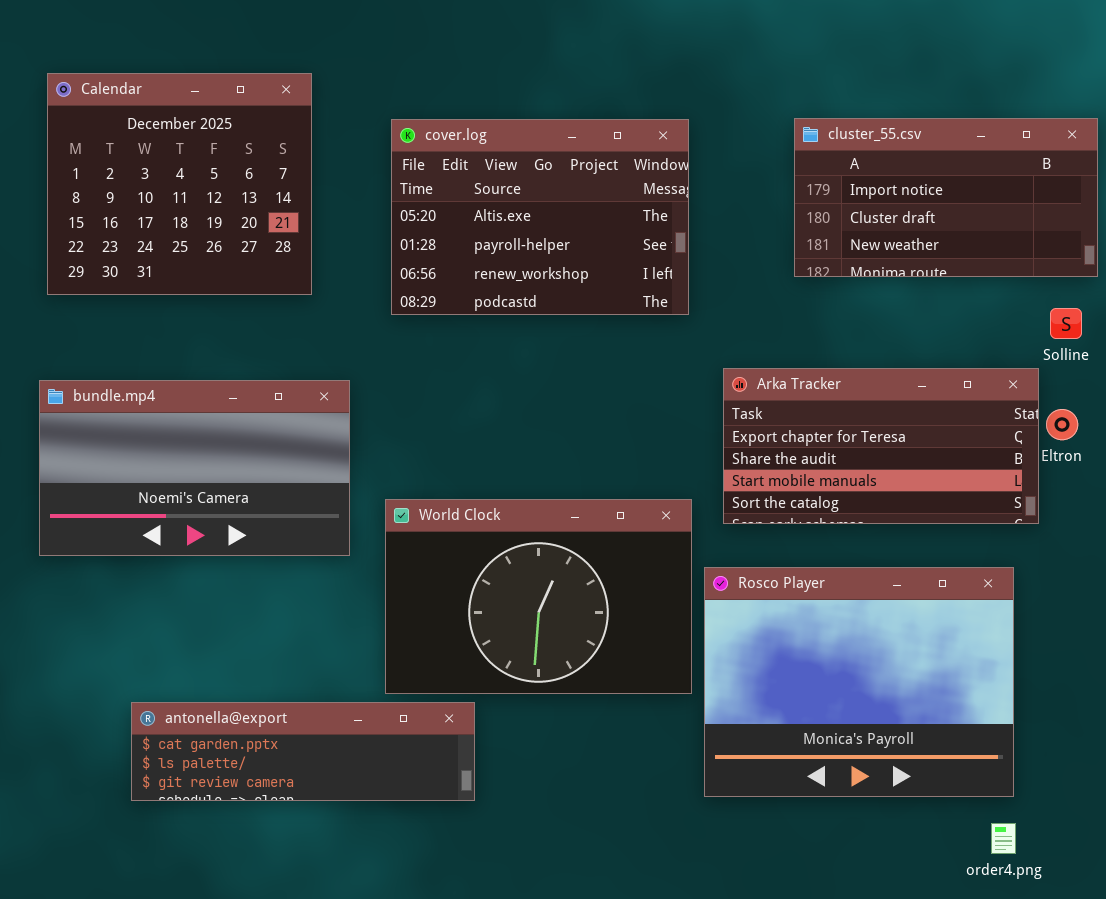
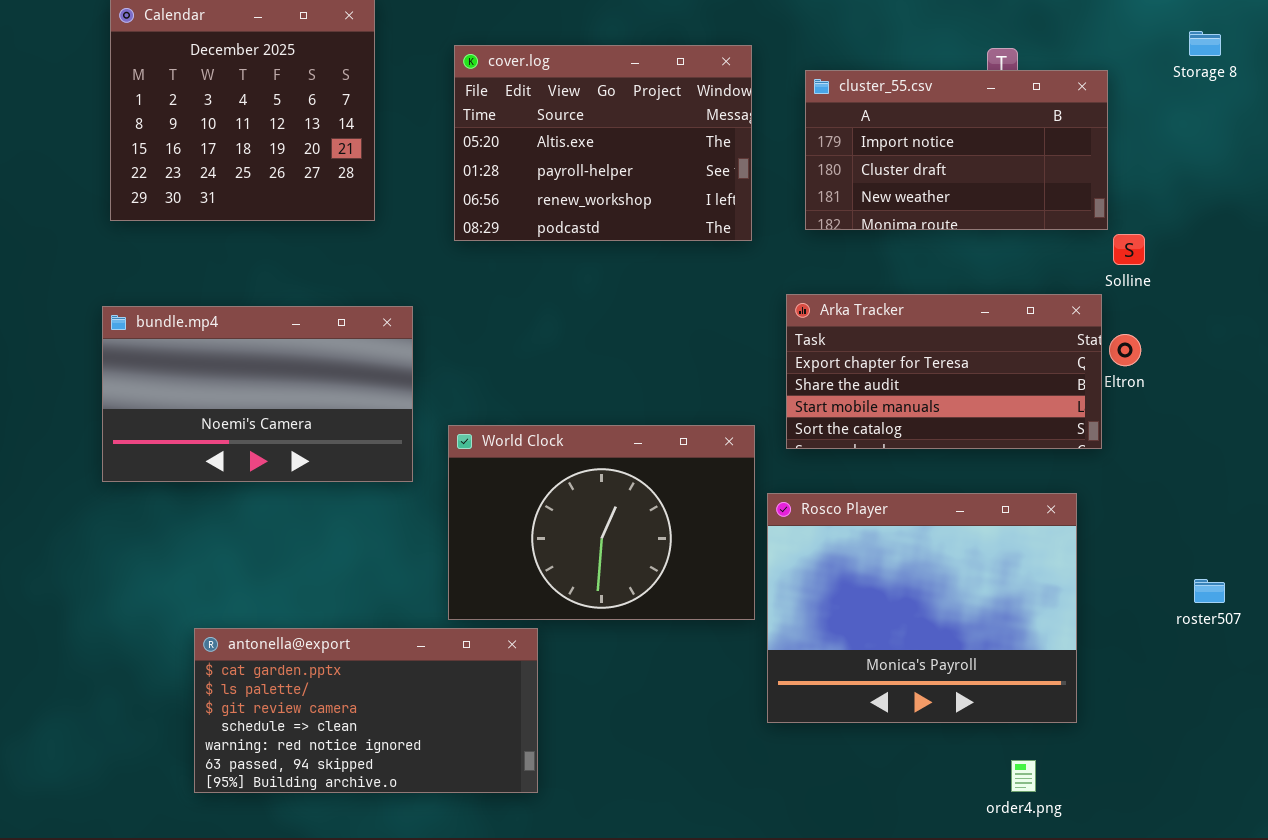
cluster_55.csv: [794,118,1098,277] -> [805,70,1108,230], moved
antonella@export: [131,702,475,801] -> [194,628,538,793], resized
order4.png: [991,823,1016,854] -> [1011,760,1036,792], moved

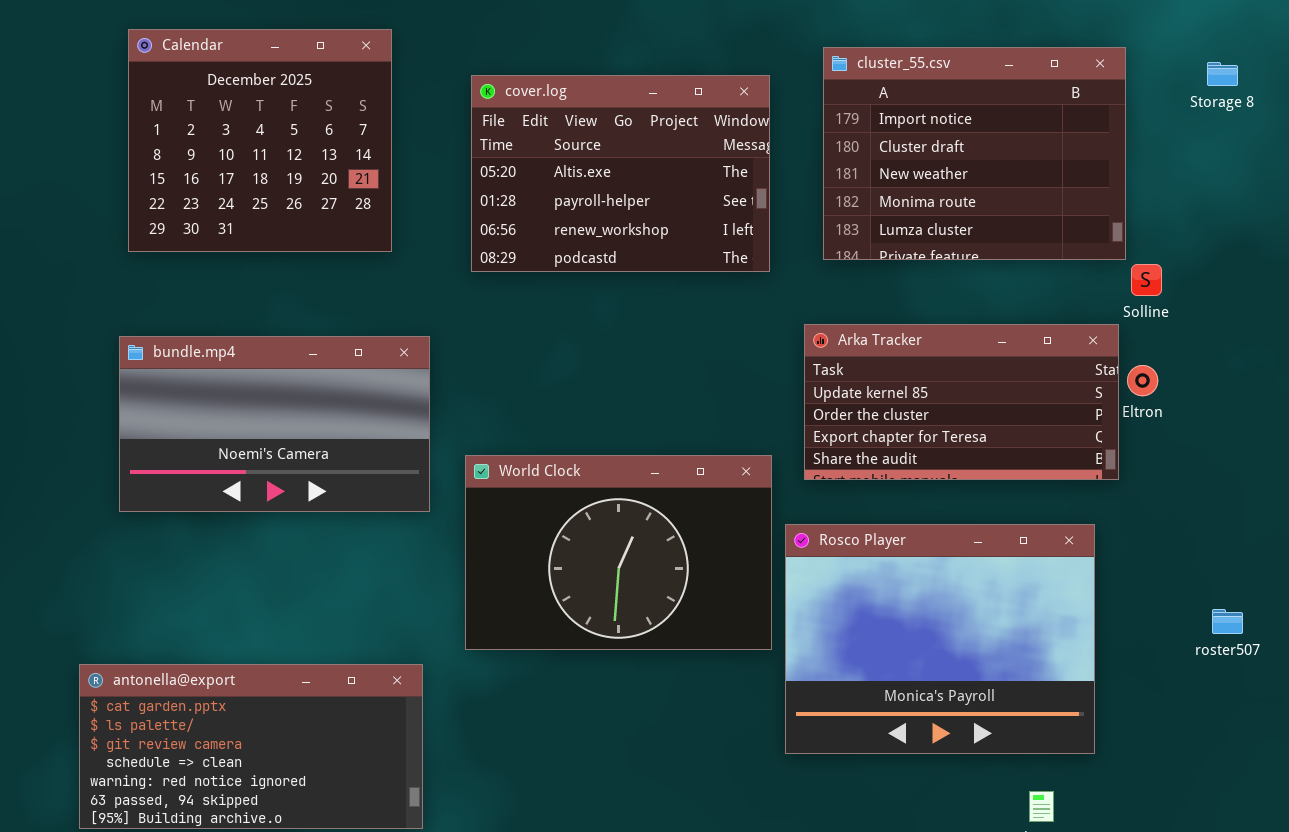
cluster_55.csv: [805,70,1108,230] -> [823,47,1126,260], resized
Arka Tracker: [786,294,1102,449] -> [804,324,1119,480], scrolled up 2 rows
antonella@export: [194,628,538,793] -> [79,664,423,829], moved

